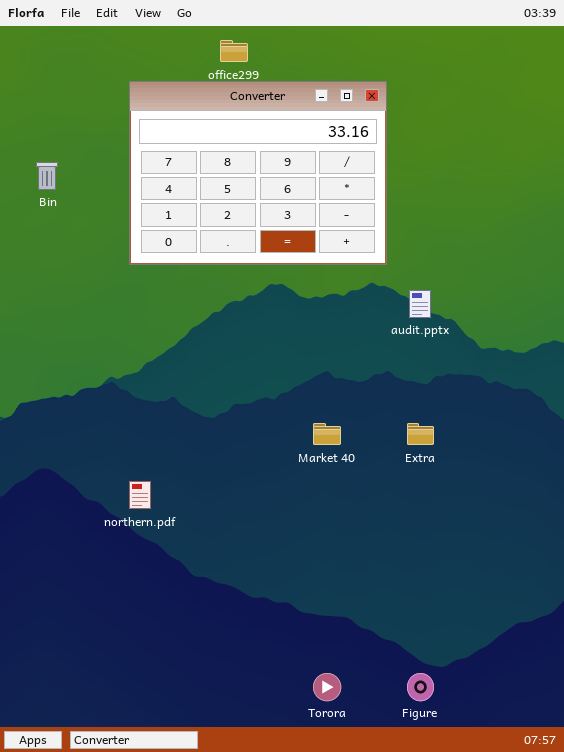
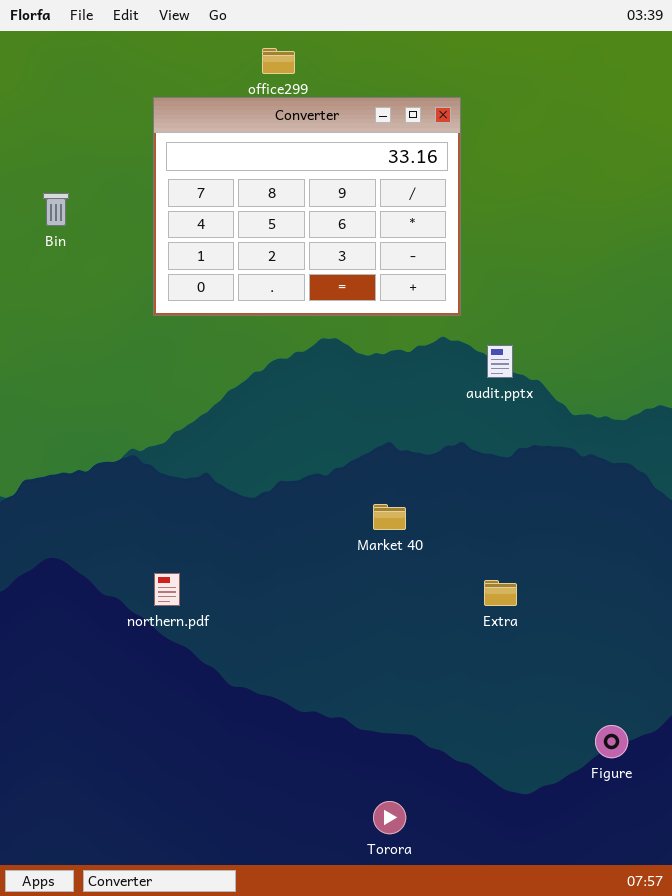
Extra: [407,423,434,445] -> [484,580,517,606], moved
Figure: [407,673,434,701] -> [595,725,628,758], moved

